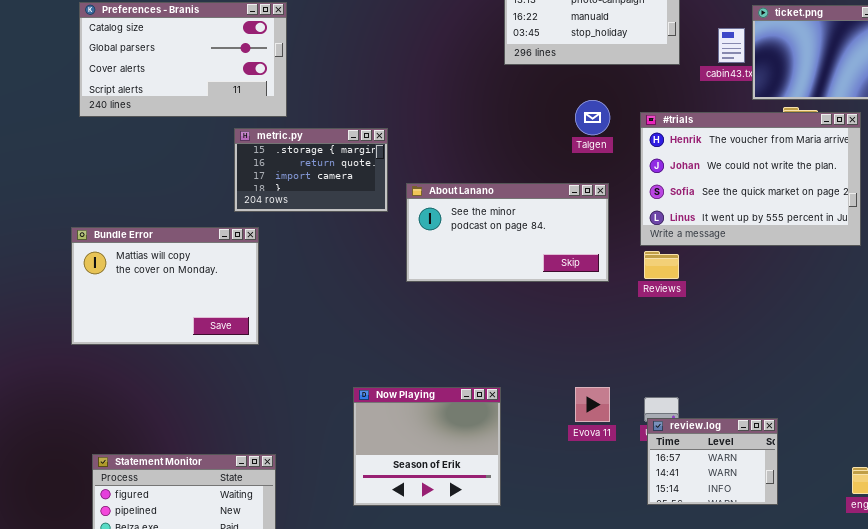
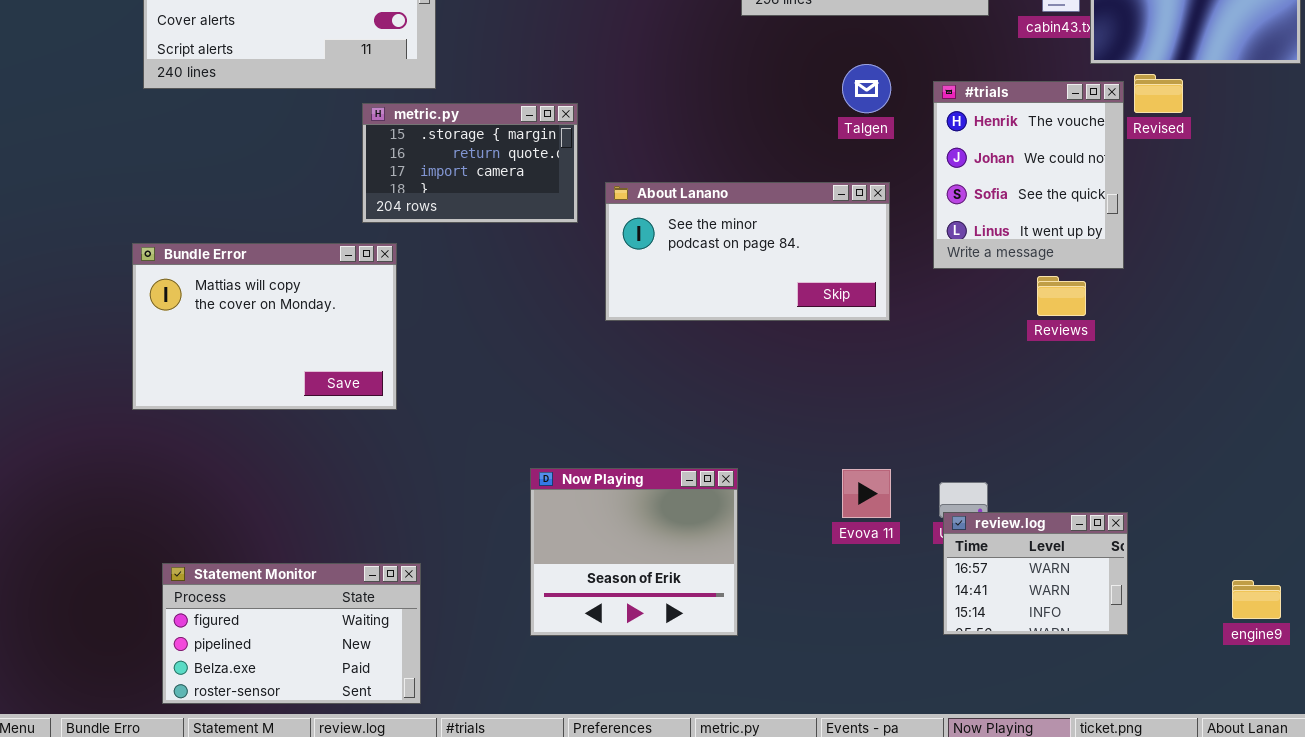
#trials: [640,112,861,246] -> [933,81,1124,269], resized
Reviews: [644,251,679,279] -> [1037,276,1086,316], moved

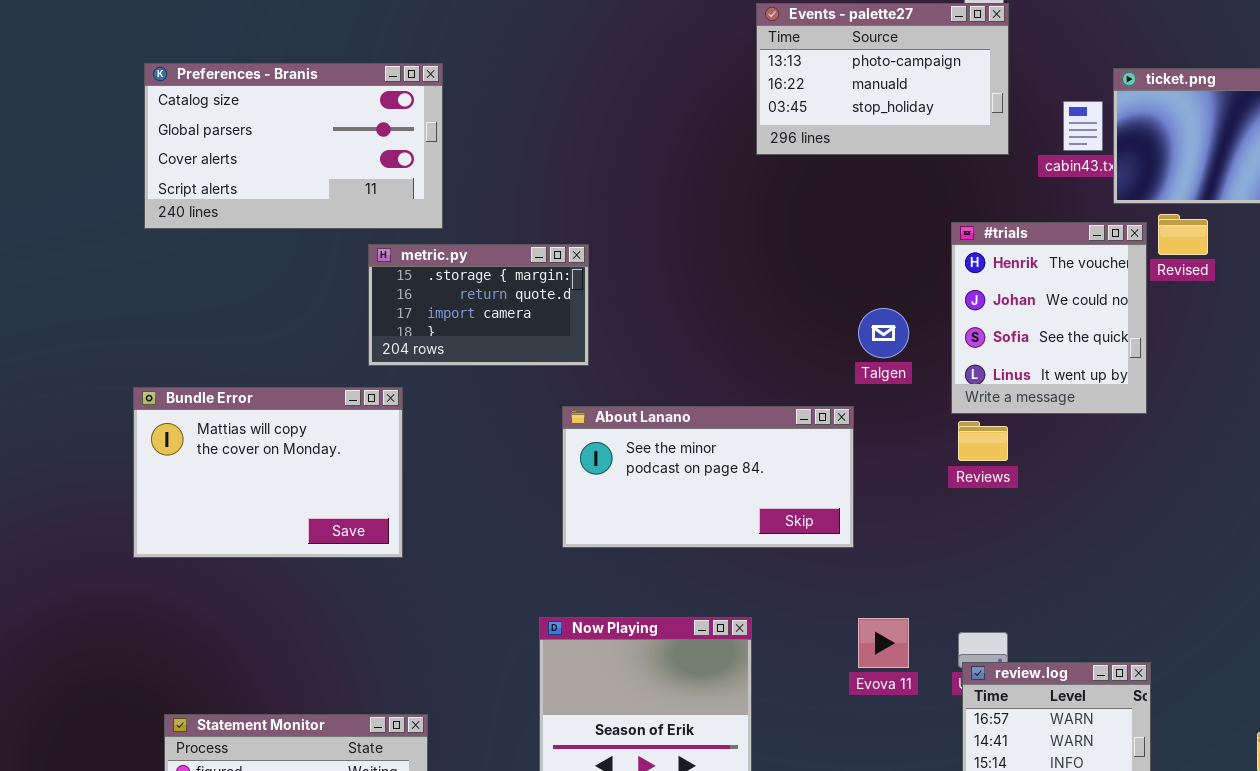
Talgen: [842,64,891,113] -> [858,308,909,358], moved
About Lanano: [605,182,890,321] -> [562,406,854,548], moved
Reviews: [1037,276,1086,316] -> [958,421,1008,461], moved

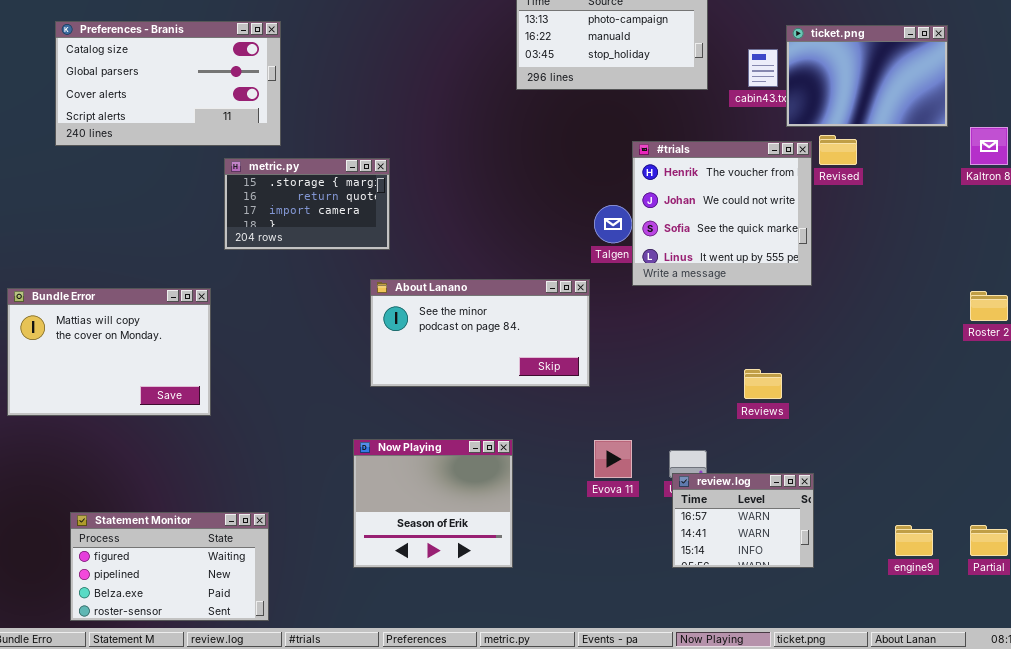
#trials: [951,222,1147,414] -> [632,141,812,286], resized
Bundle Error: [133,387,403,558] -> [7,288,211,416], moved
Reviews: [958,421,1008,461] -> [744,369,782,399], moved

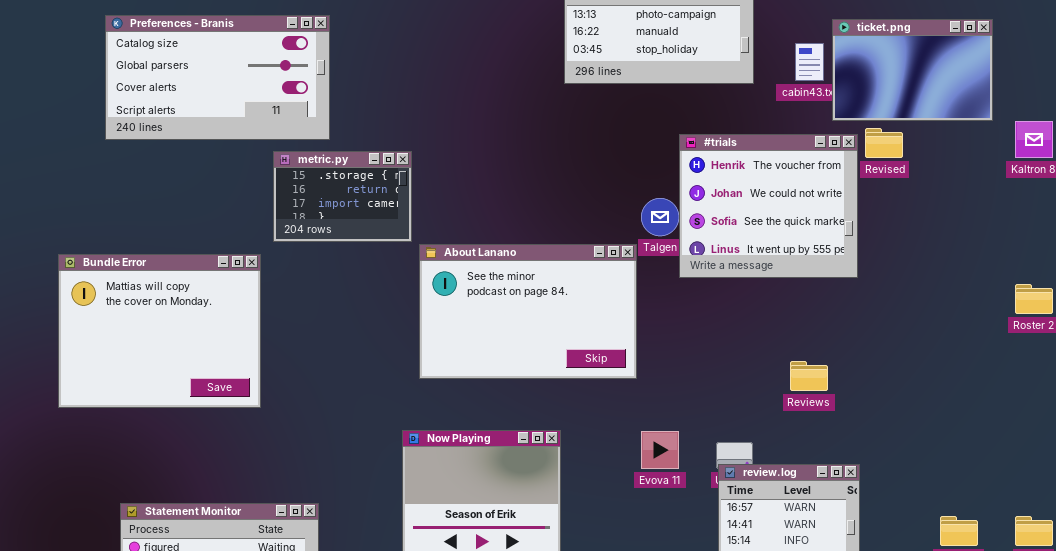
metric.py: [224,158,390,250] -> [273,151,412,242], resized
About Lanano: [370,279,590,387] -> [419,244,637,379], resized
Bundle Error: [7,288,211,416] -> [58,254,261,408], resized

